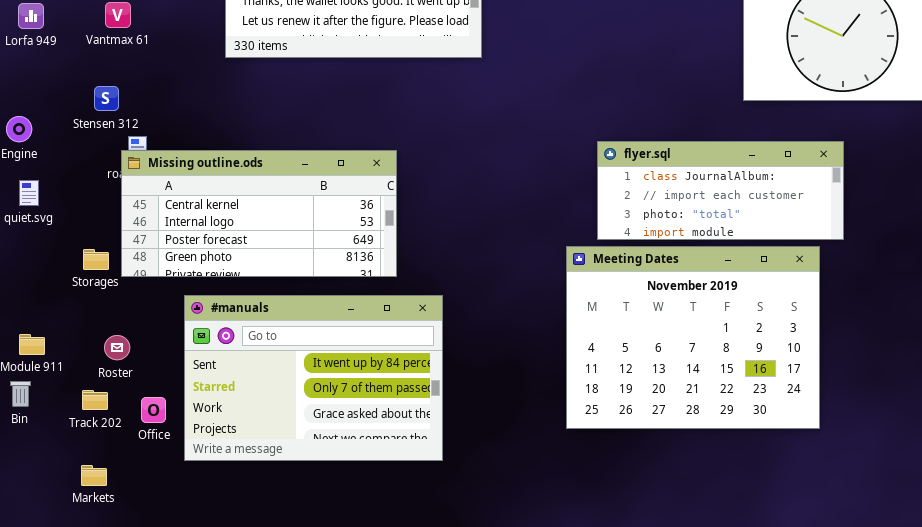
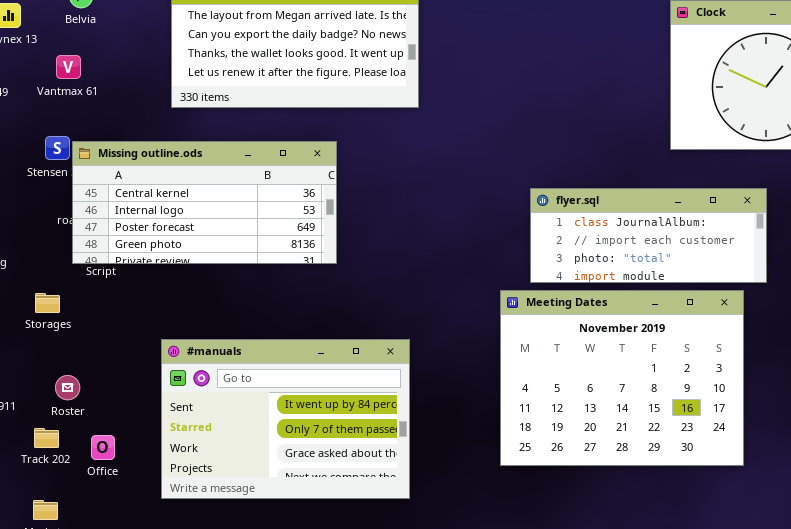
Missing outline.ods: [121,150,397,277] -> [72,141,337,264], moved
#manuals: [184,295,443,461] -> [161,339,410,499], moved

